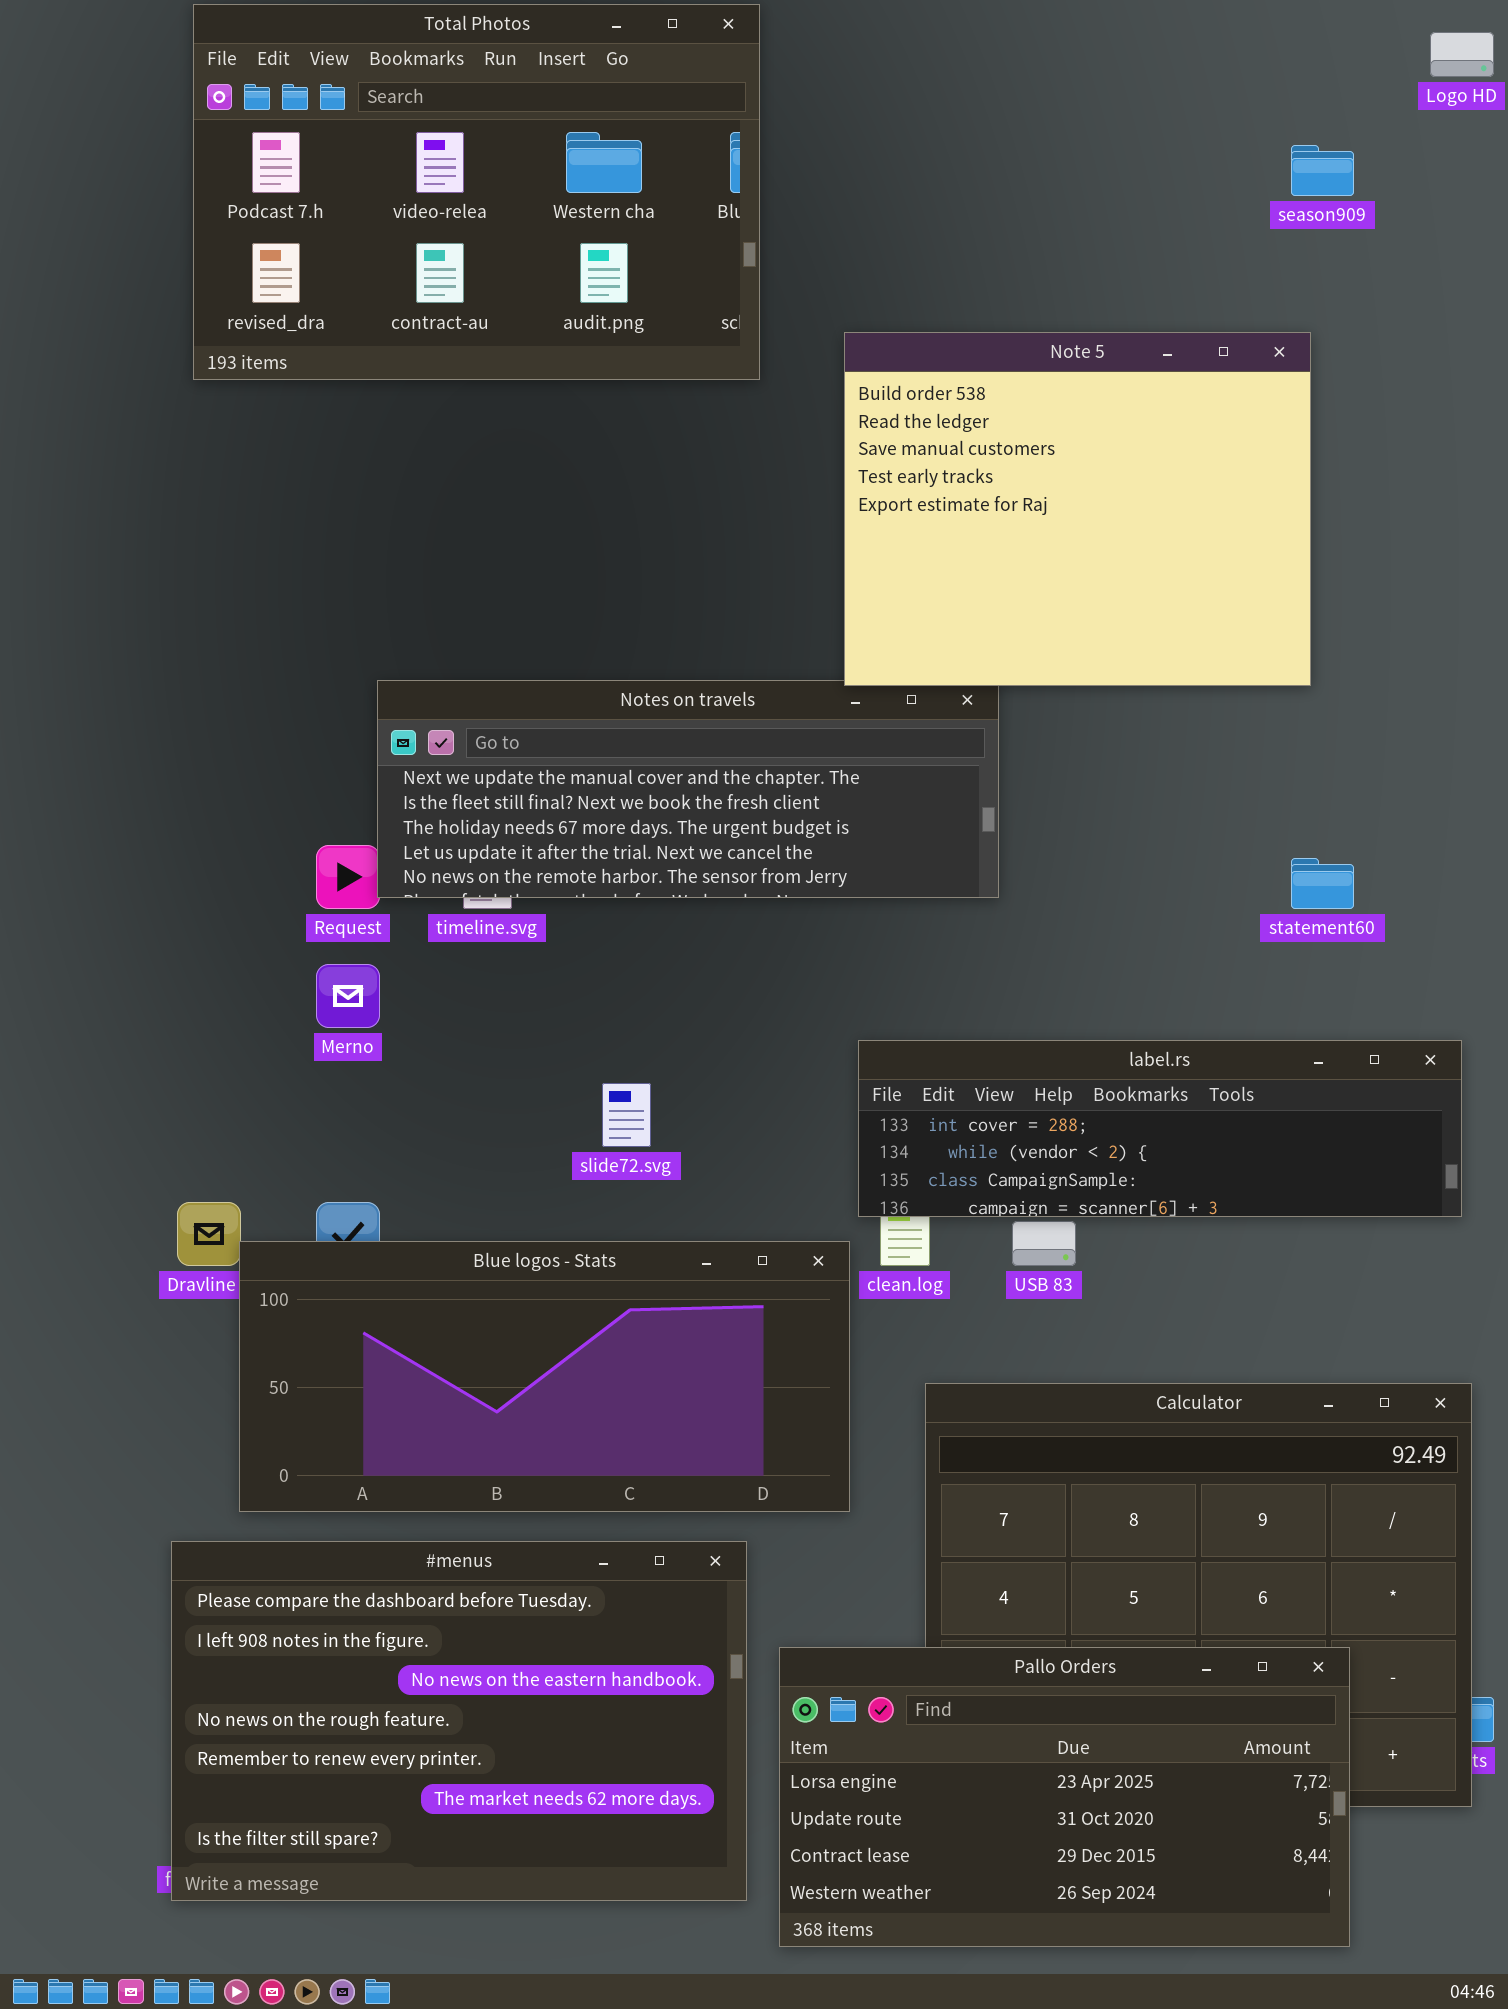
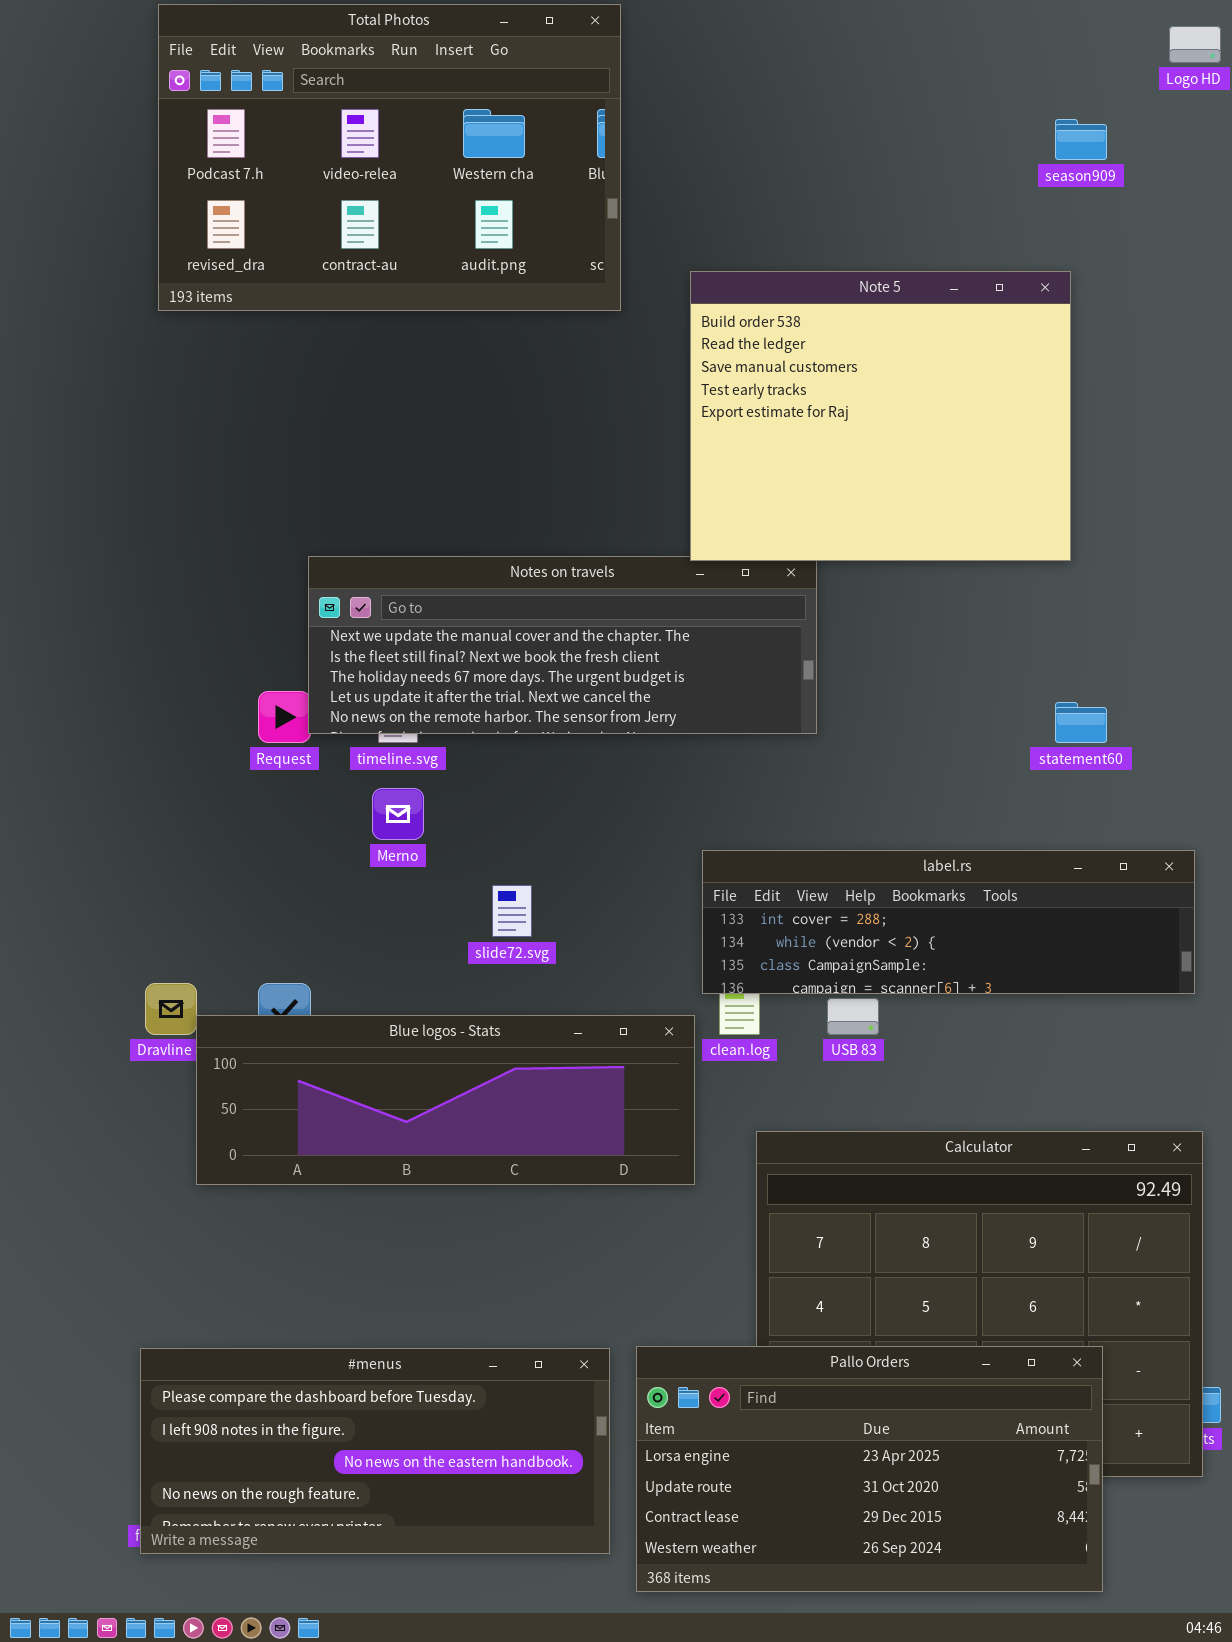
Merno: [316,964,380,1028] -> [372,788,424,840], moved
Blue logos - Stats: [239,1241,850,1512] -> [196,1015,695,1185], resized
#menus: [171,1541,747,1901] -> [140,1348,610,1554], resized

